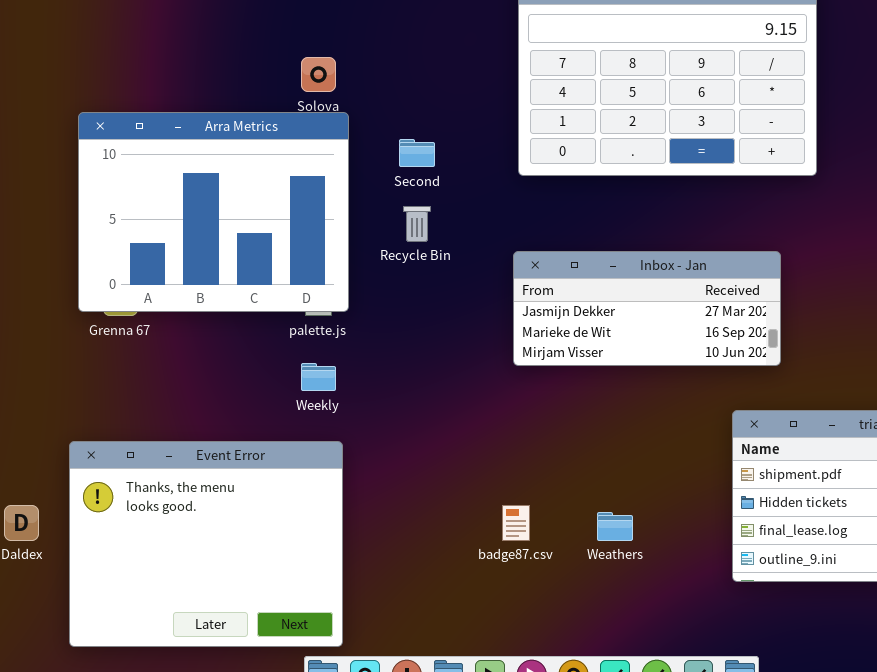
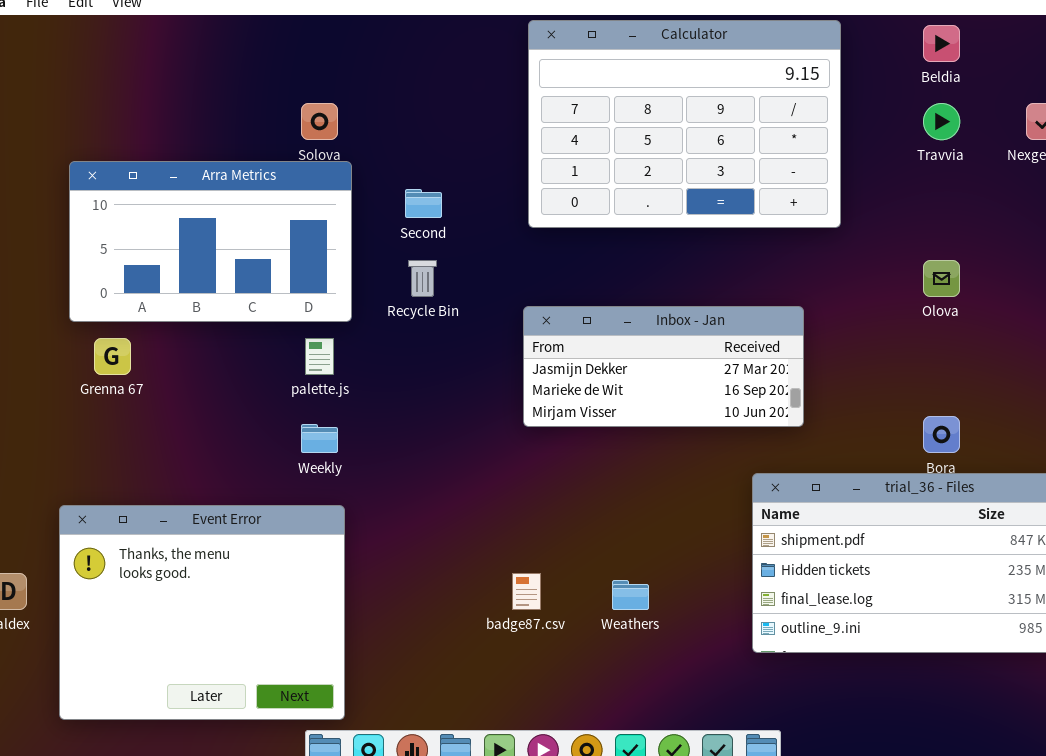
Arra Metrics: [78,112,349,312] -> [69,161,352,322], resized

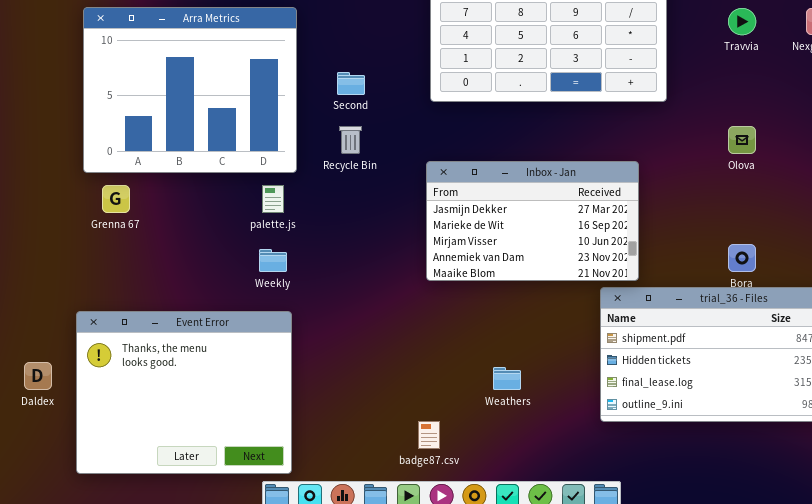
Arra Metrics: [69,161,352,322] -> [83,7,297,173], resized
Inbox - Jan: [523,306,804,427] -> [426,161,639,281], resized
badge87.csv: [512,573,541,610] -> [418,421,440,449], moved

